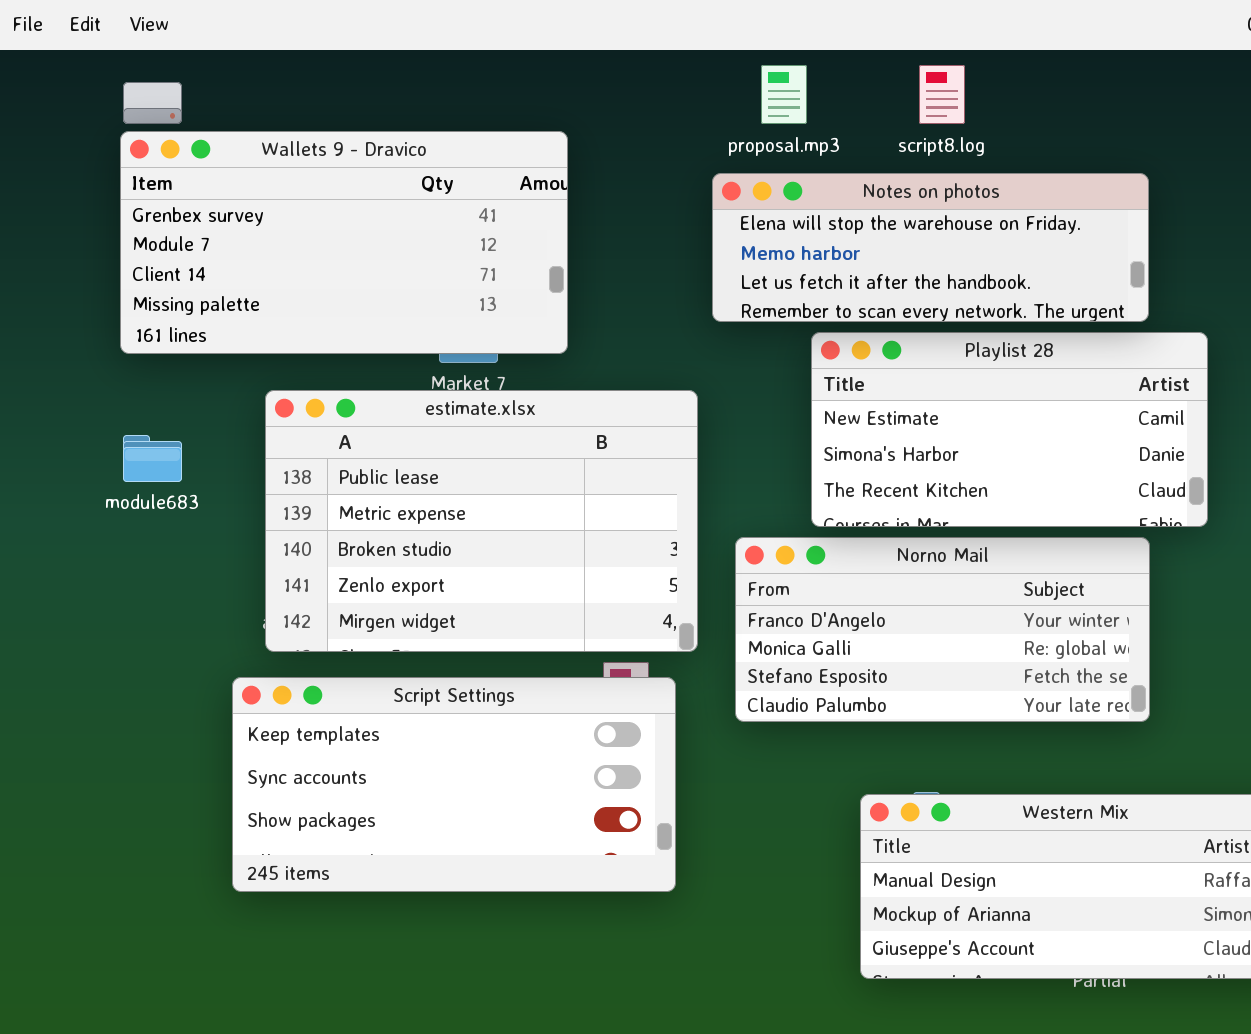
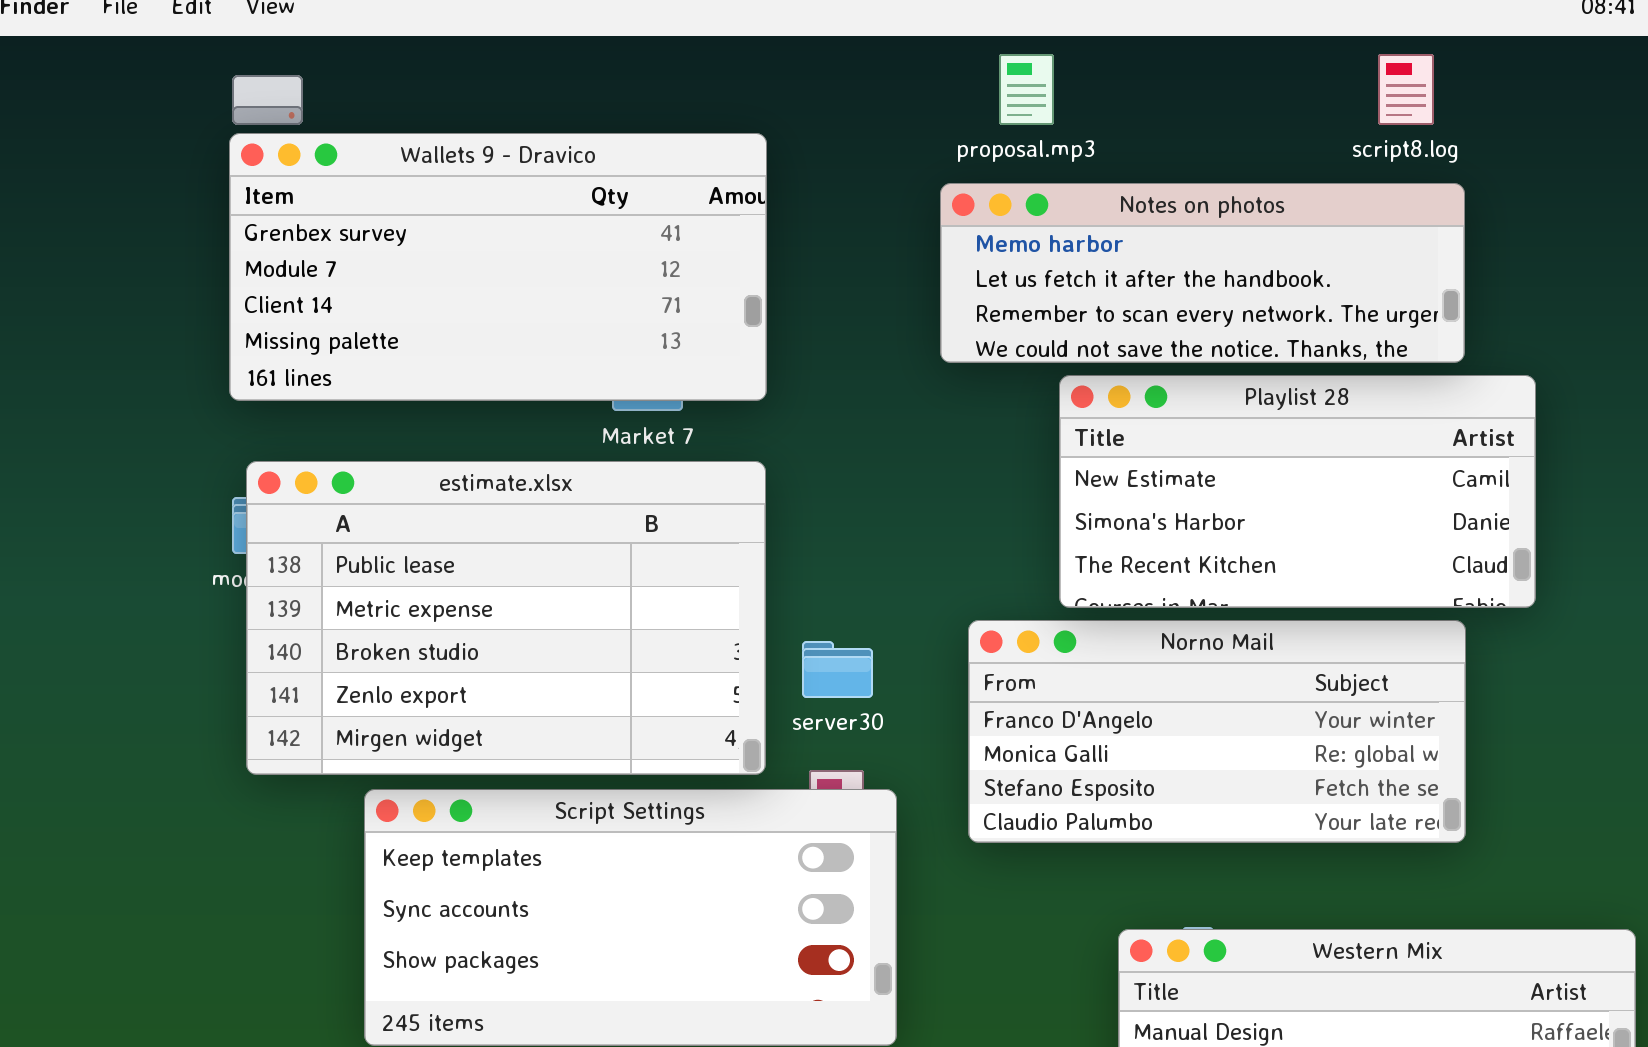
script8.log: [919,65,965,124] -> [1378,54,1434,125], moved
Notes on photos: [712,173,1149,322] -> [940,183,1465,363], scrolled down 1 row
estimate.xlsx: [265,390,698,652] -> [246,461,766,775], moved

